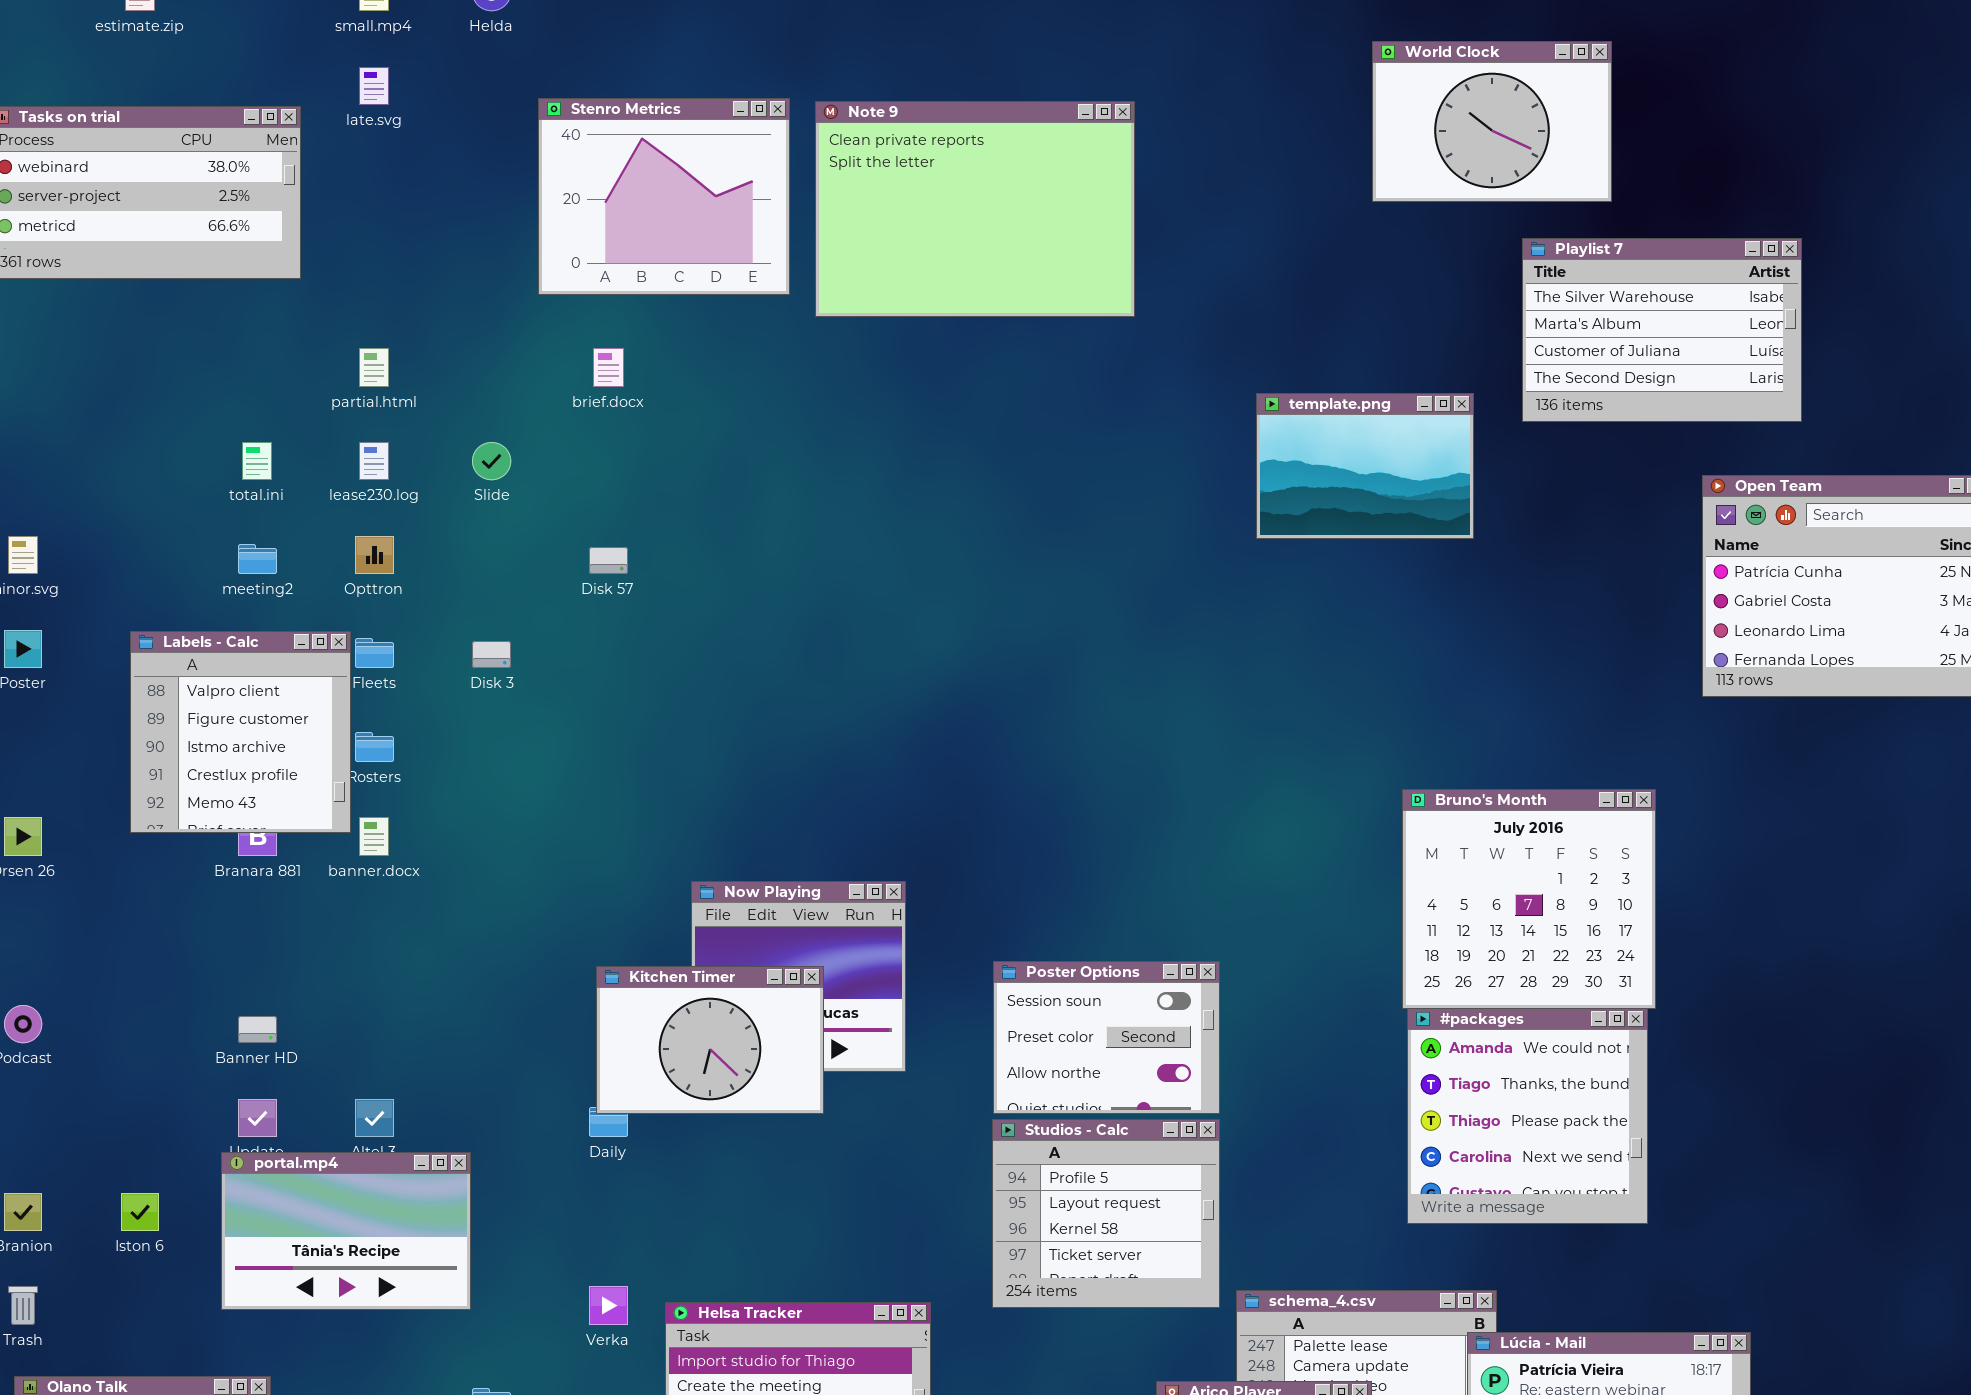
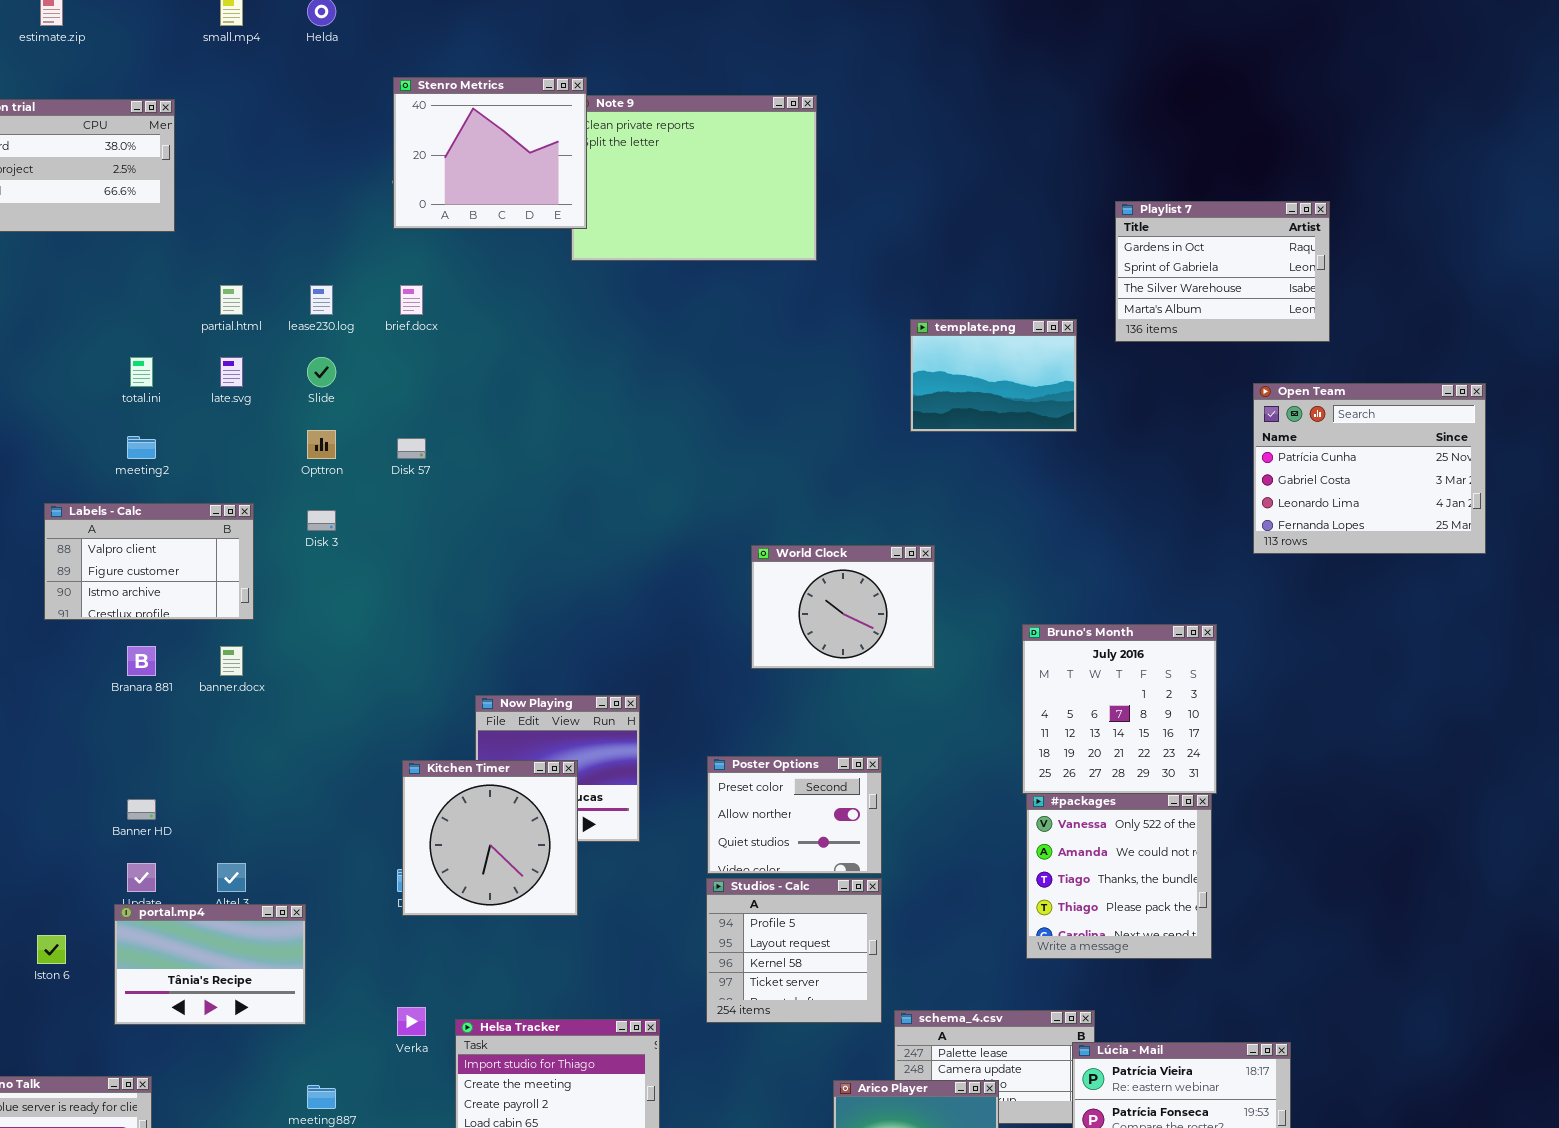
World Clock: [1372,41,1612,202] -> [751,545,935,669], moved
late.svg: [359,67,389,105] -> [220,357,243,387], moved
Stenro Metrics: [538,98,790,295] -> [393,77,587,229], moved
Playlist 7: [1522,238,1802,422] -> [1115,201,1330,342], scrolled up 2 rows
lease230.log: [359,442,389,480] -> [310,285,333,315], moved
Opttron: [355,536,394,574] -> [307,430,336,459], moved
Labels - Calc: [130,631,351,833] -> [44,503,254,620], resized
Poster Options: [993,961,1220,1114] -> [707,756,882,874], scrolled down 1 row
Kitchen Timer: [596,966,824,1114] -> [402,760,578,916], resized
#packages: [1407,1008,1648,1224] -> [1026,793,1212,959], scrolled up 1 row

